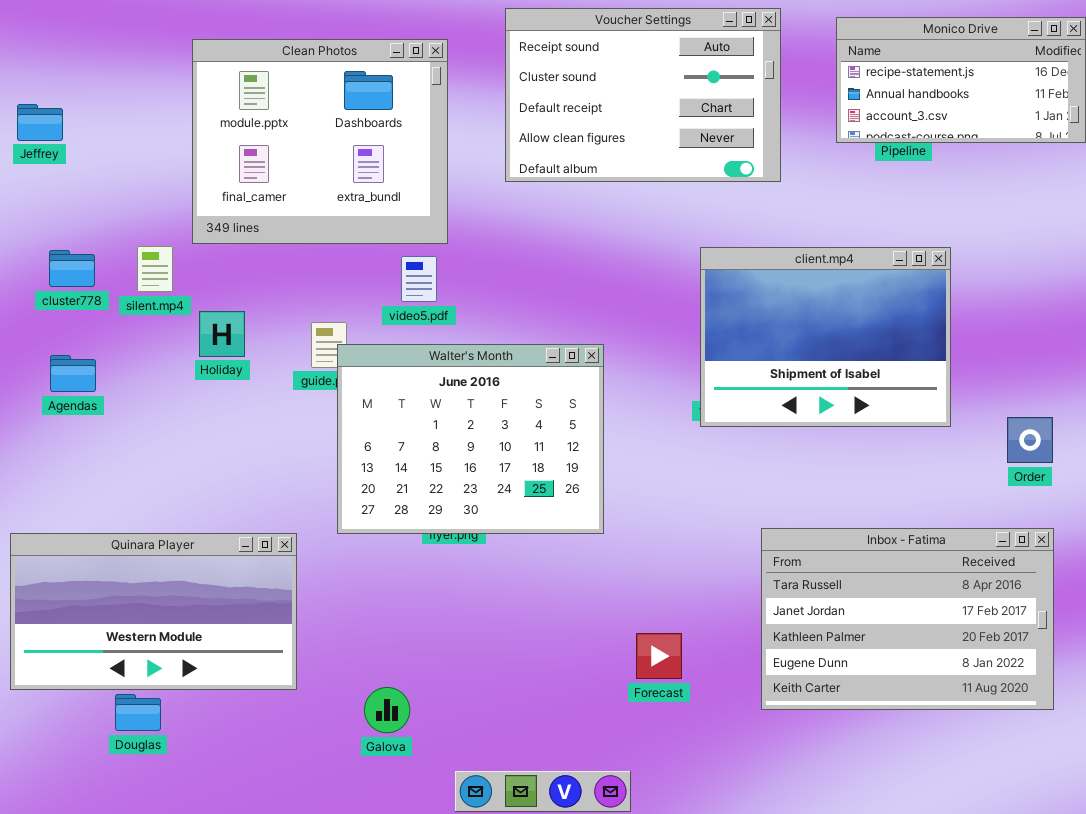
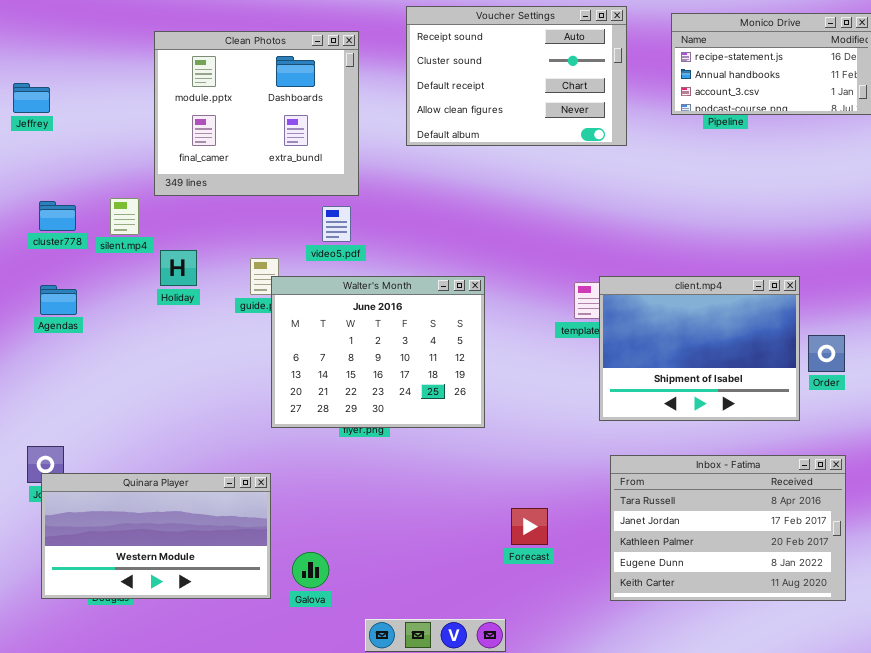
client.mp4: [700,247,951,427] -> [599,276,800,421], moved
Inbox - Fatima: [761,528,1054,710] -> [610,455,846,601], moved
Quinara Player: [10,533,297,690] -> [41,473,271,599], moved

